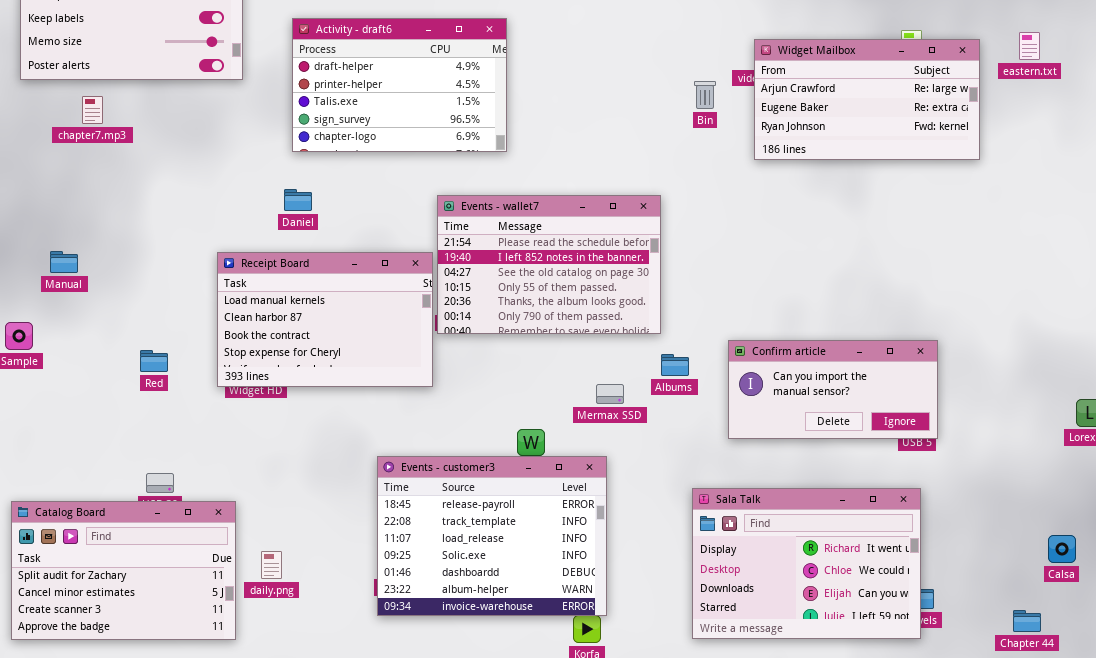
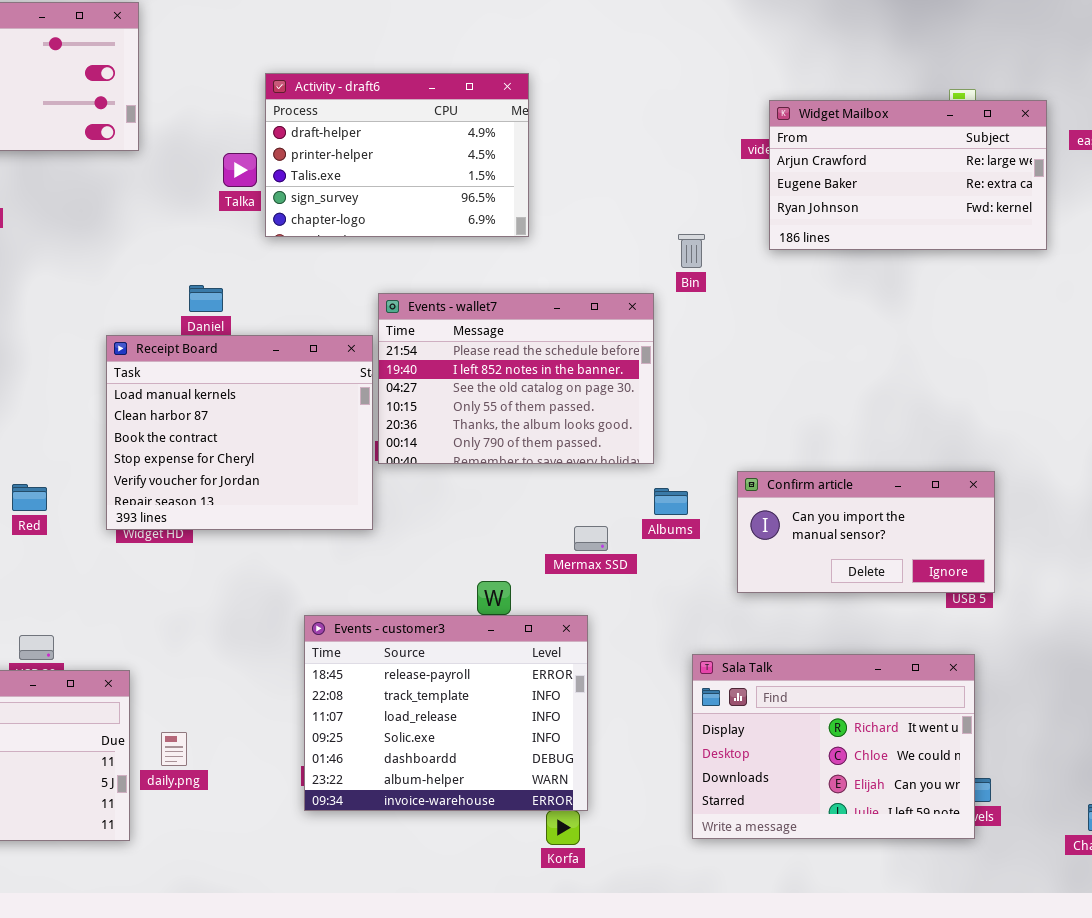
Activity - draft6: [292,18,507,152] -> [265,73,529,237], moved
Bin: [694,81,716,109] -> [678,234,705,268], moved
Receipt Board: [217,252,433,387] -> [106,335,373,530], resized

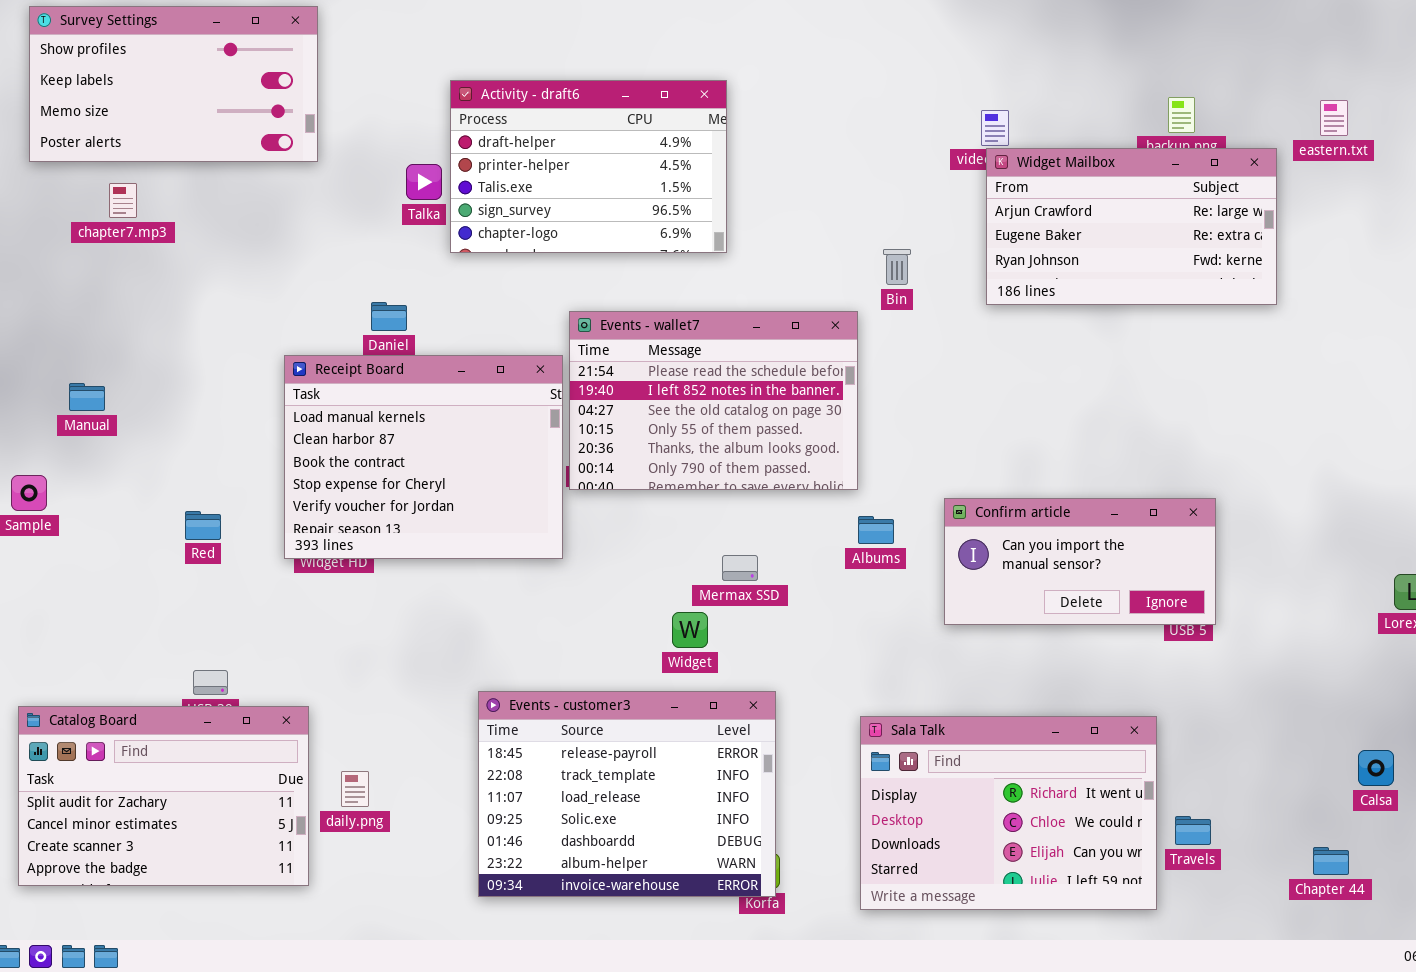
Widget Mailbox: [769,100,1047,250] -> [986,148,1277,305], moved
Mermax SSD: [574,526,608,551] -> [722,555,758,581], moved
Events - customer3: [304,615,588,811] -> [478,691,776,897], moved
Sala Talk: [692,654,975,839] -> [860,716,1157,910], moved

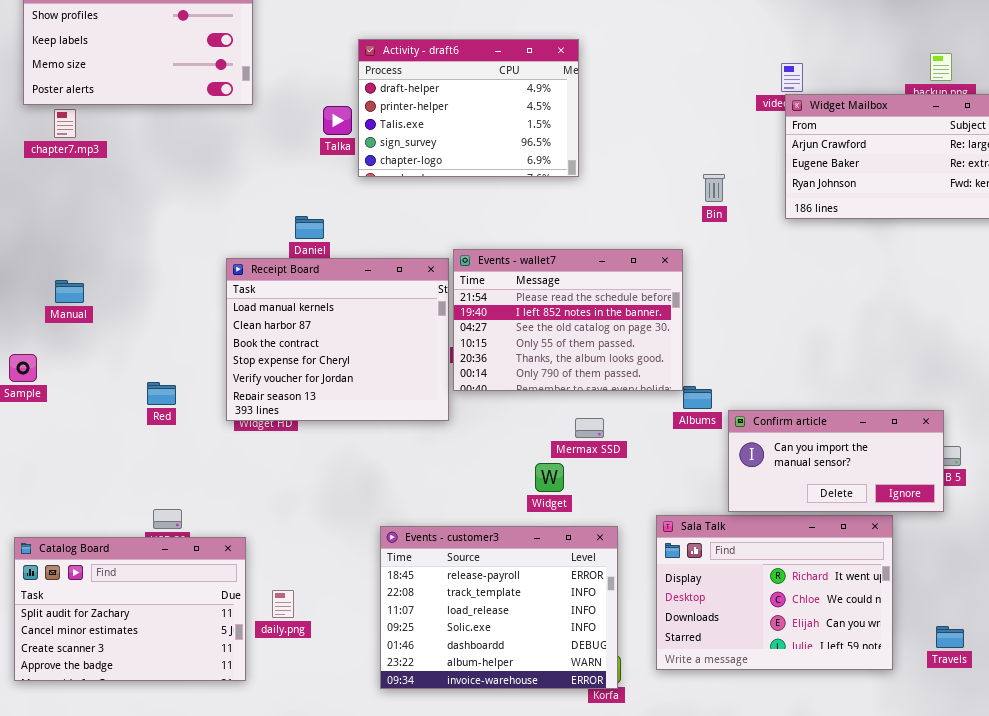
chapter7.mp3: [109,183,137,218] -> [54,109,76,138], moved
Events - wallet7: [569,311,858,490] -> [453,249,683,391], moved
Confirm article: [944,498,1216,625] -> [728,410,944,512], moved
Sala Talk: [860,716,1157,910] -> [656,515,893,670], moved

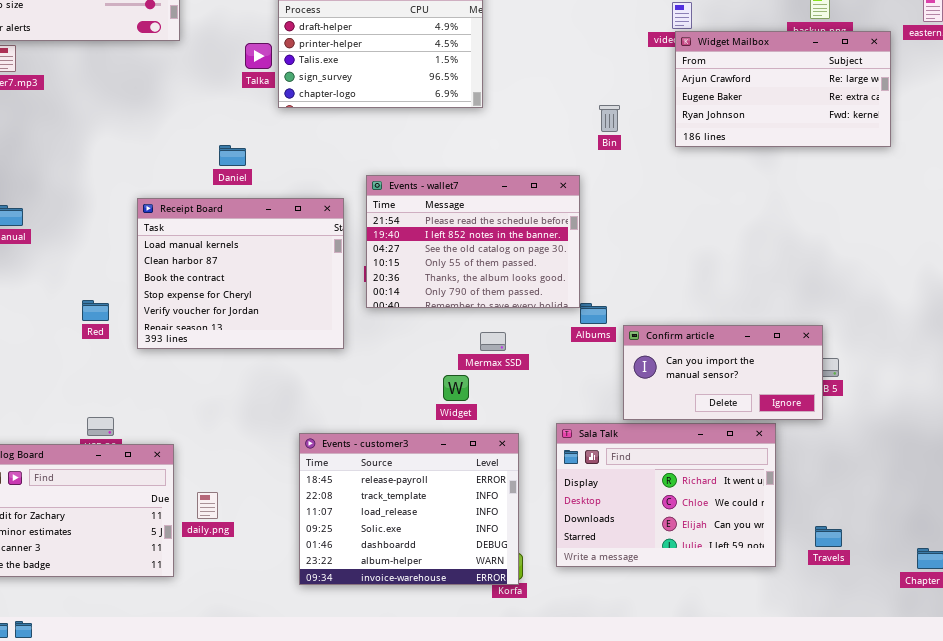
Receipt Board: [226,258,449,421] -> [137,198,344,349], moved

